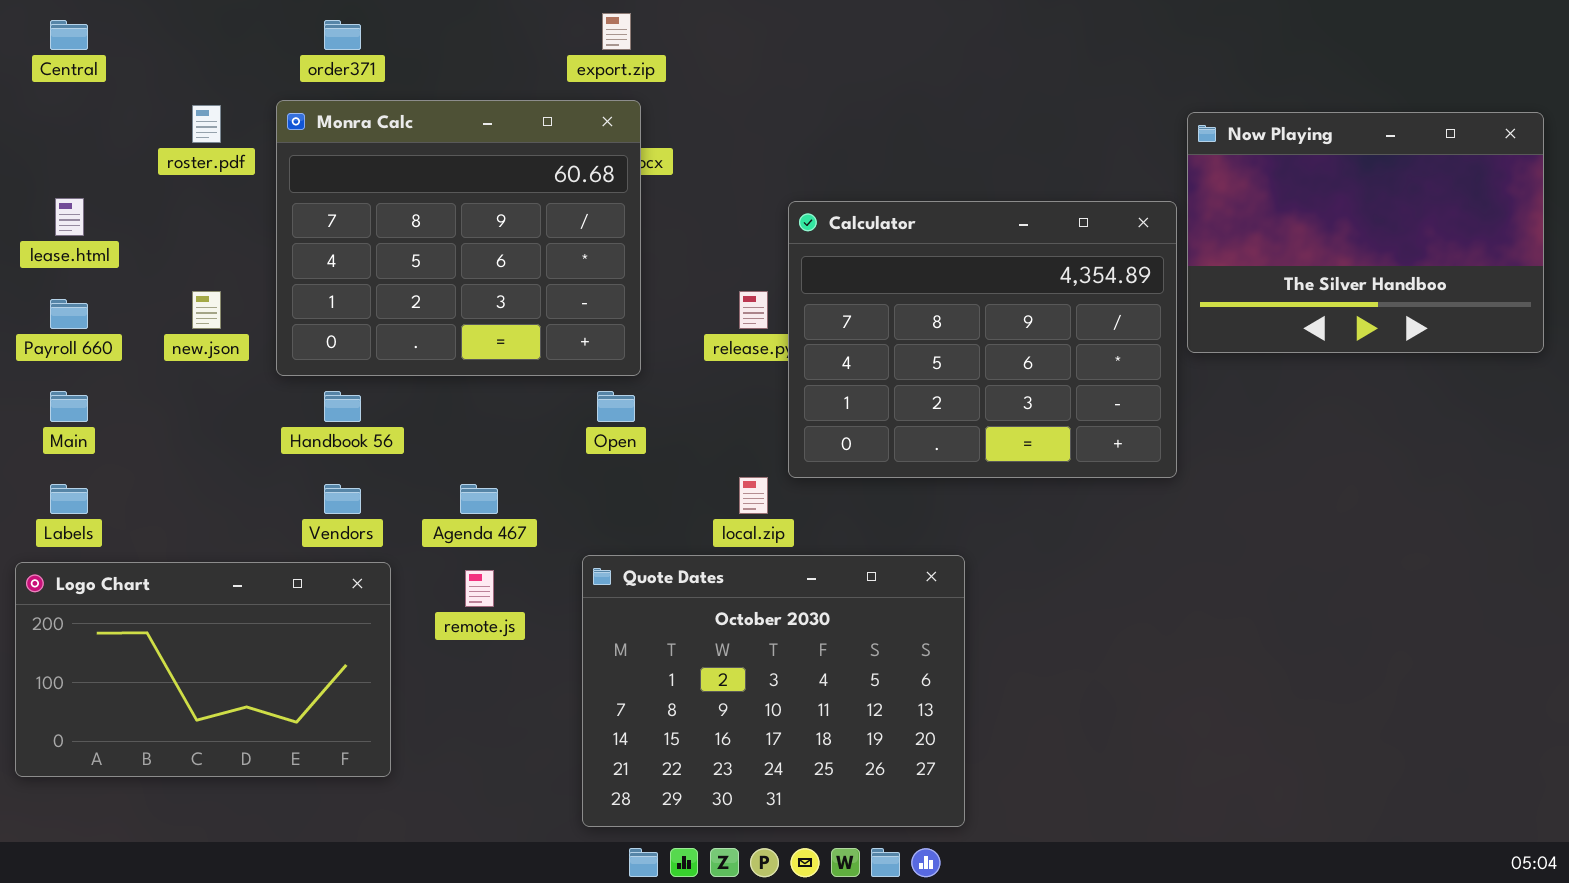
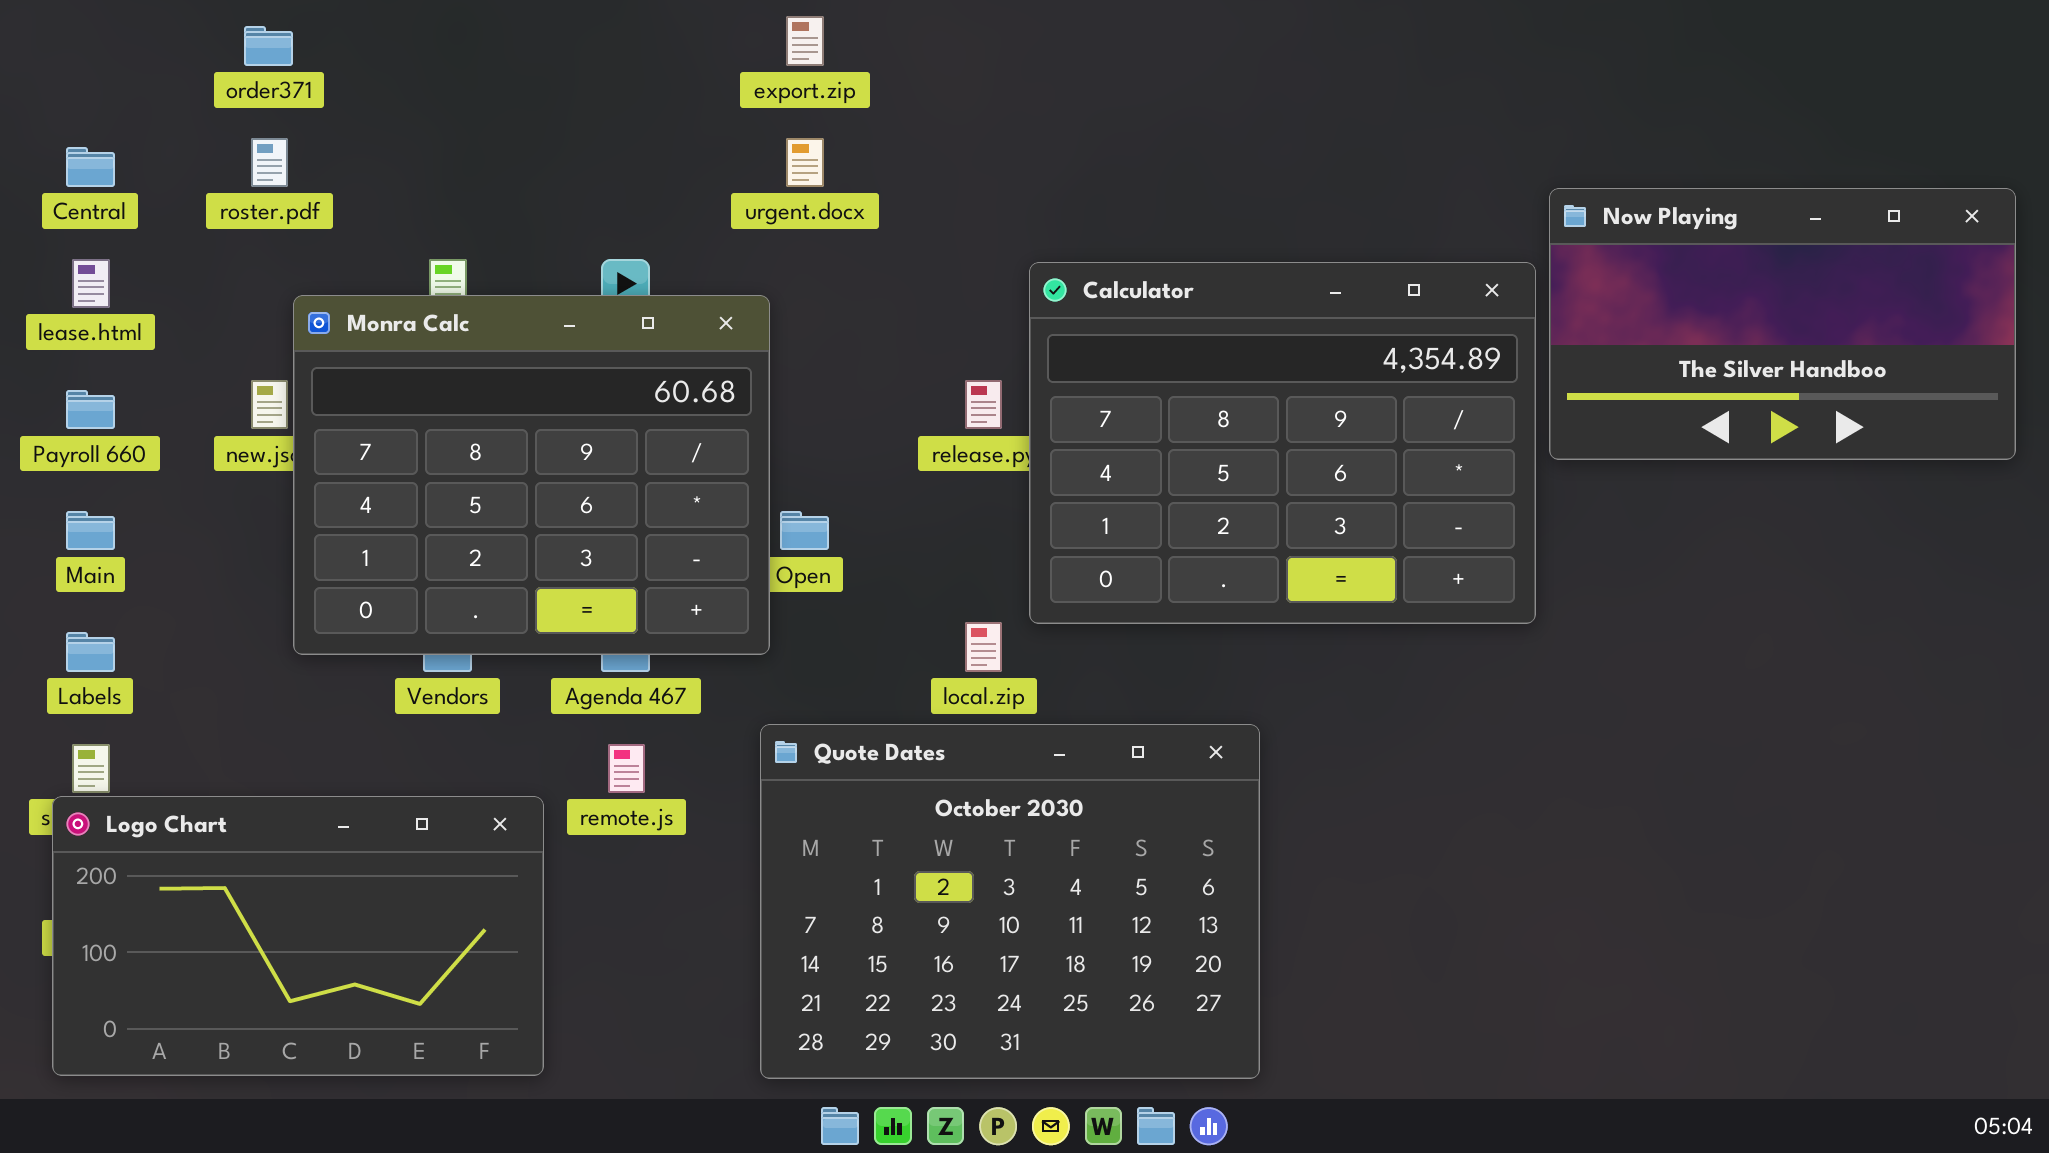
Central: [50,20,88,50] -> [66,147,115,187], moved
order371: [324,20,361,50] -> [244,26,293,66], moved
Monra Calc: [276,100,641,376] -> [293,295,770,655], moved
Now Playing: [1187,112,1544,353] -> [1549,188,2016,460], resized
Logo Chart: [15,562,391,777] -> [52,796,544,1076], moved

